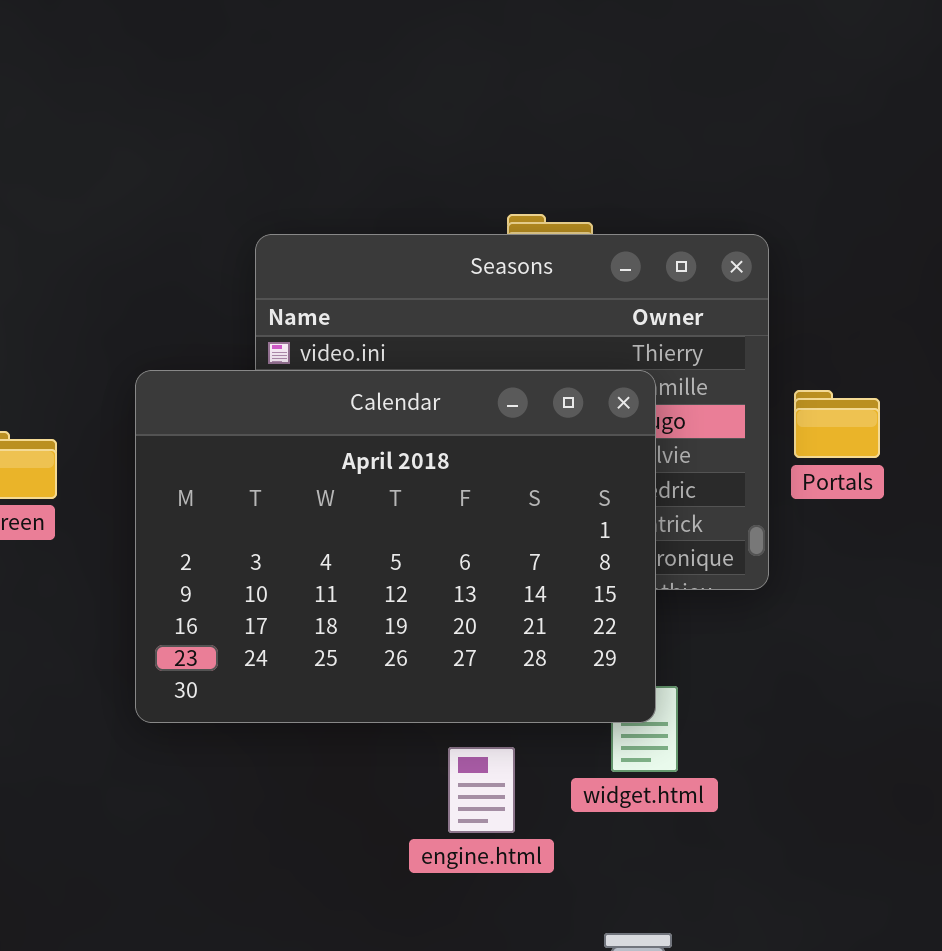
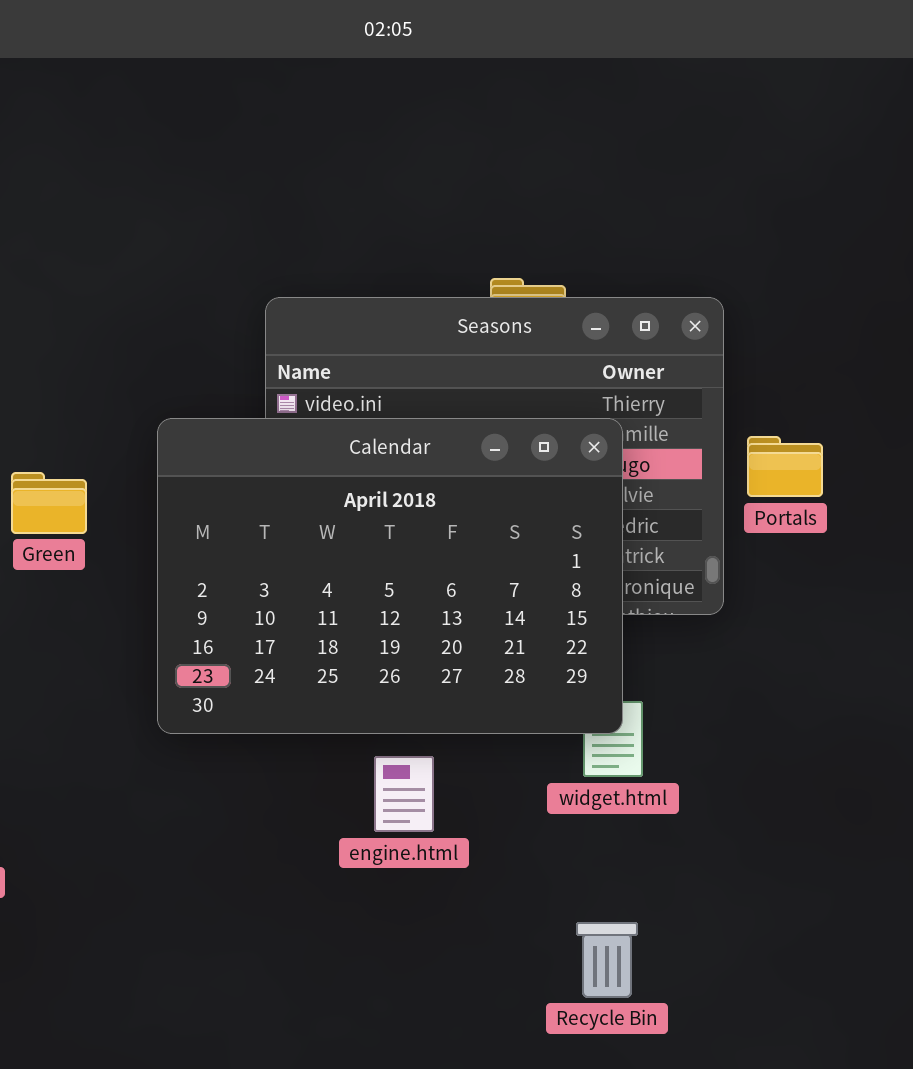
engine.html: [448,747,515,833] -> [374,756,434,832], moved

